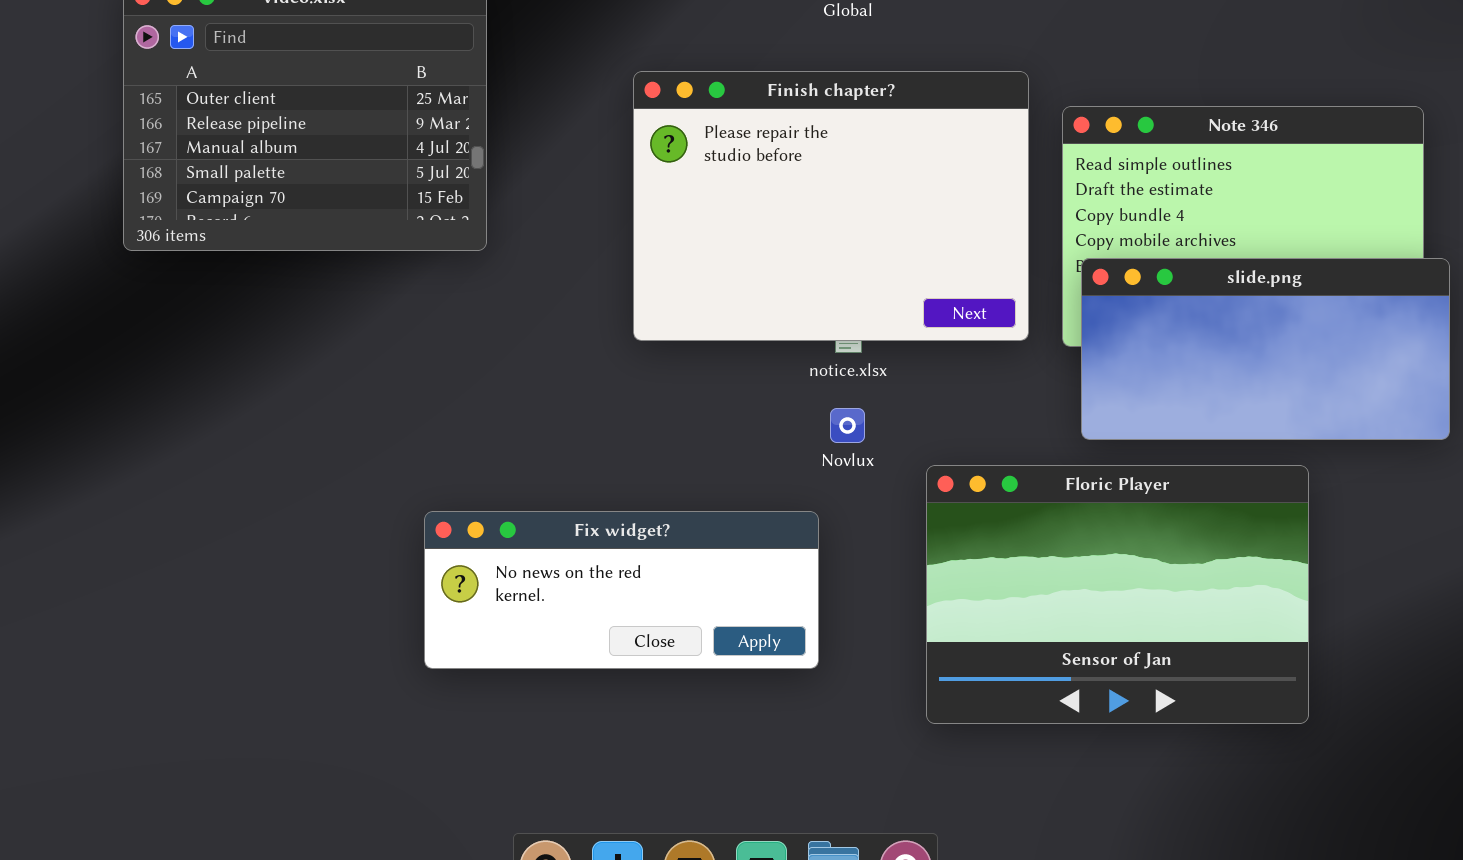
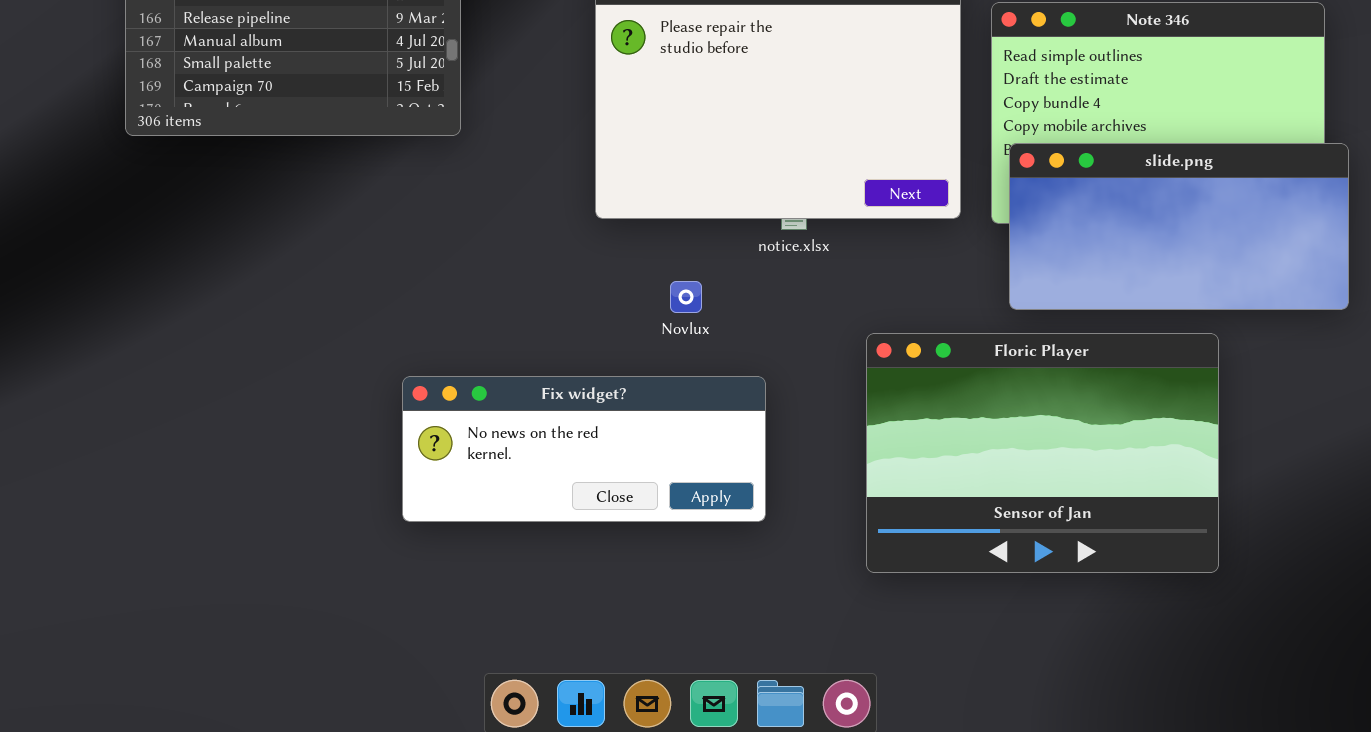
Novlux: [830,408,865,443] -> [670,281,702,313], moved

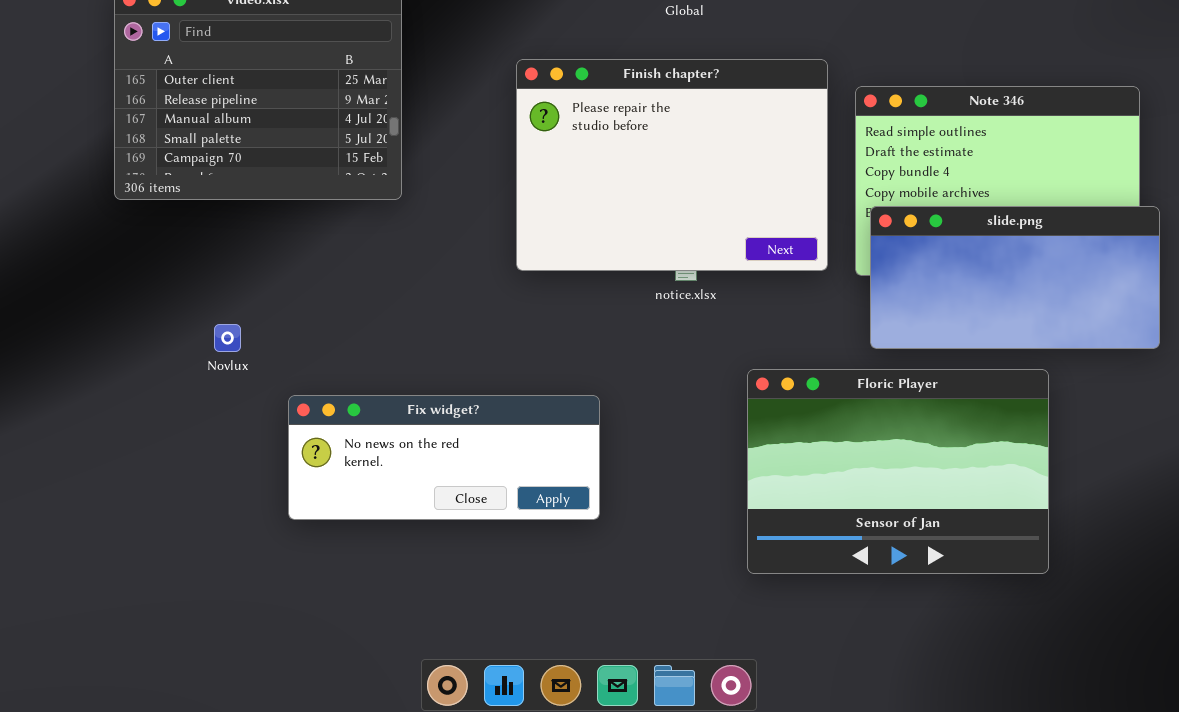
Novlux: [670,281,702,313] -> [214,324,241,352], moved
Fix widget?: [402,376,766,522] -> [288,395,600,520], moved

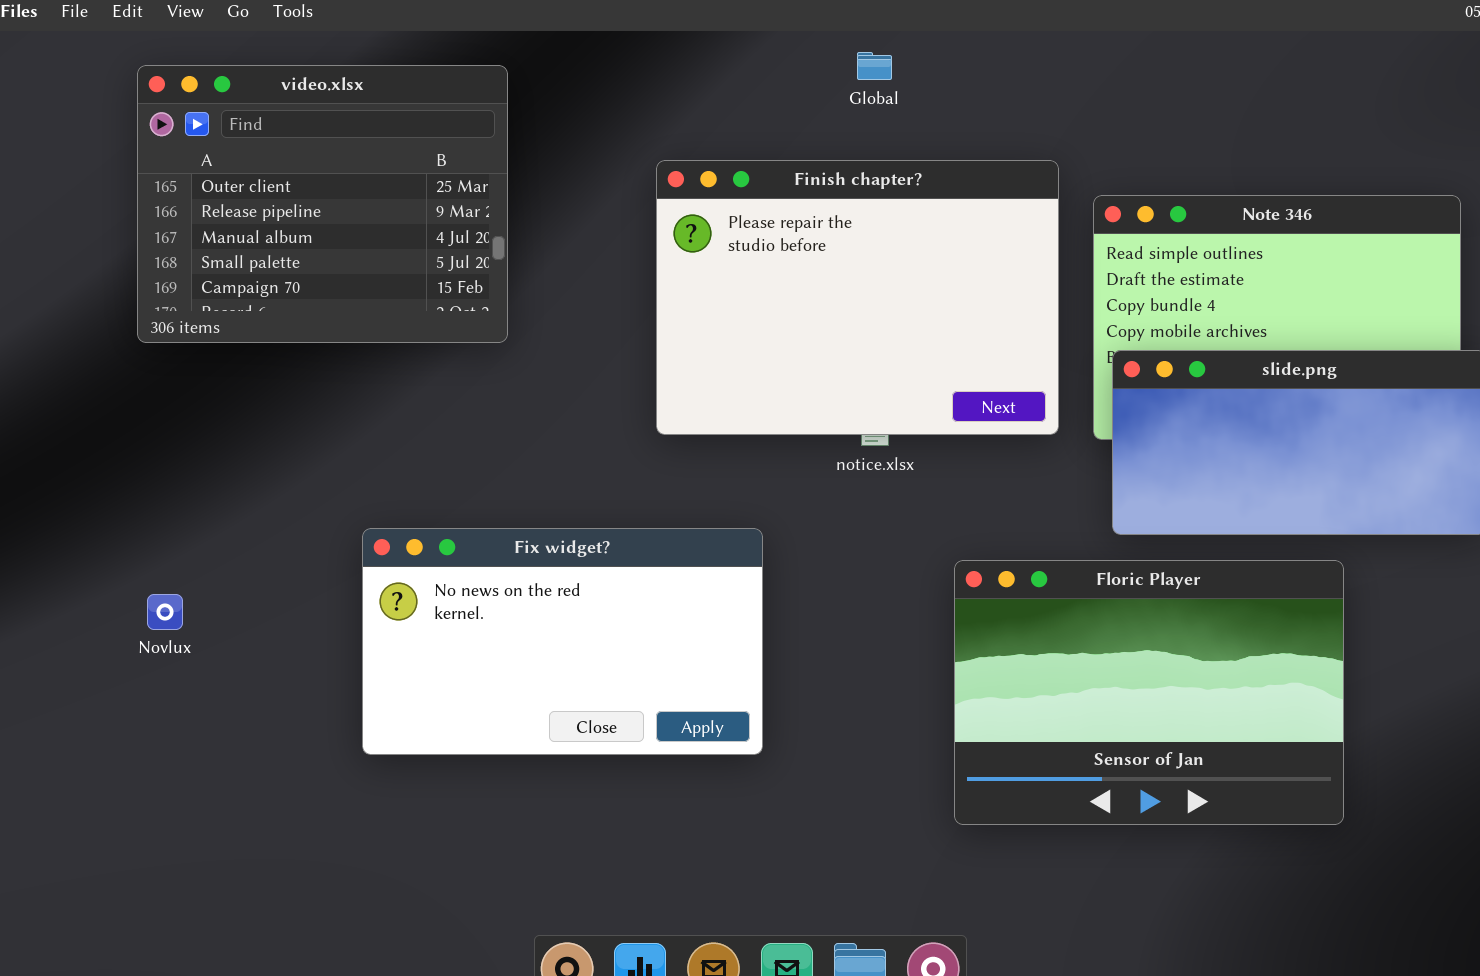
Novlux: [214,324,241,352] -> [147,594,183,630], moved
Fix widget?: [288,395,600,520] -> [362,528,763,755], resized

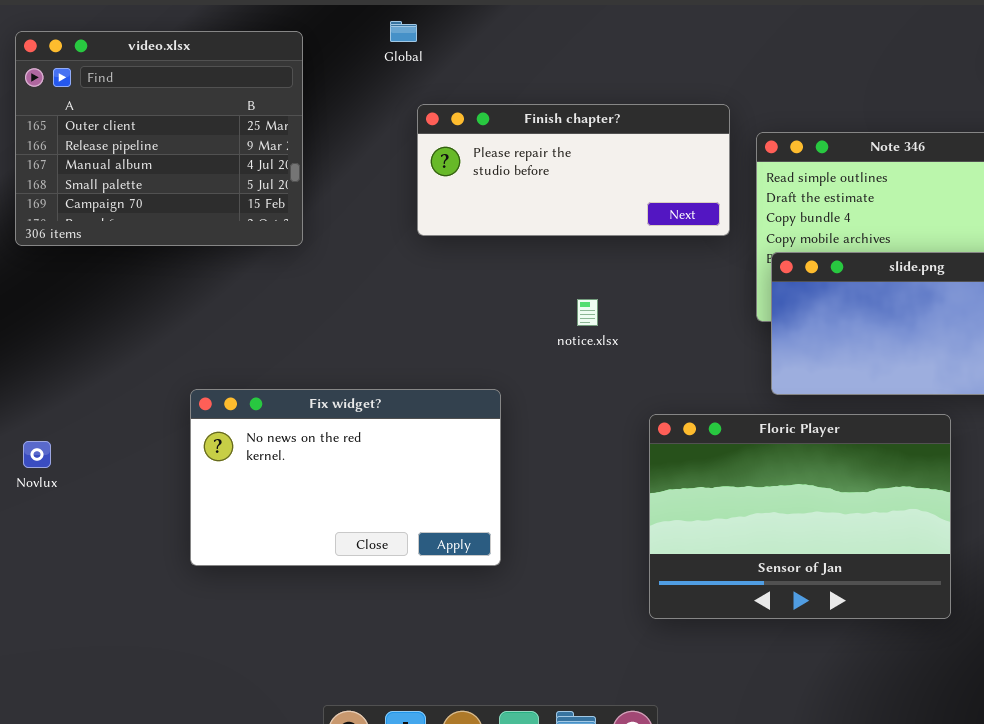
Global: [857,52,892,80] -> [390,21,417,42], moved
Finish chapter?: [656,160,1059,435] -> [417,104,730,236], resized

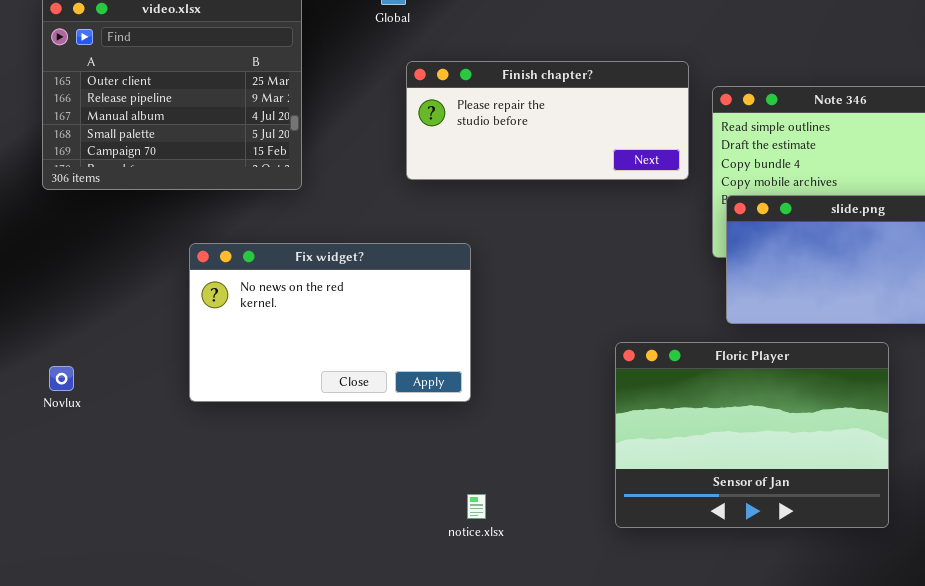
notice.xlsx: [577,299,598,326] -> [467,494,486,519], moved
Fix widget?: [190,389,501,566] -> [189,243,471,402], moved

